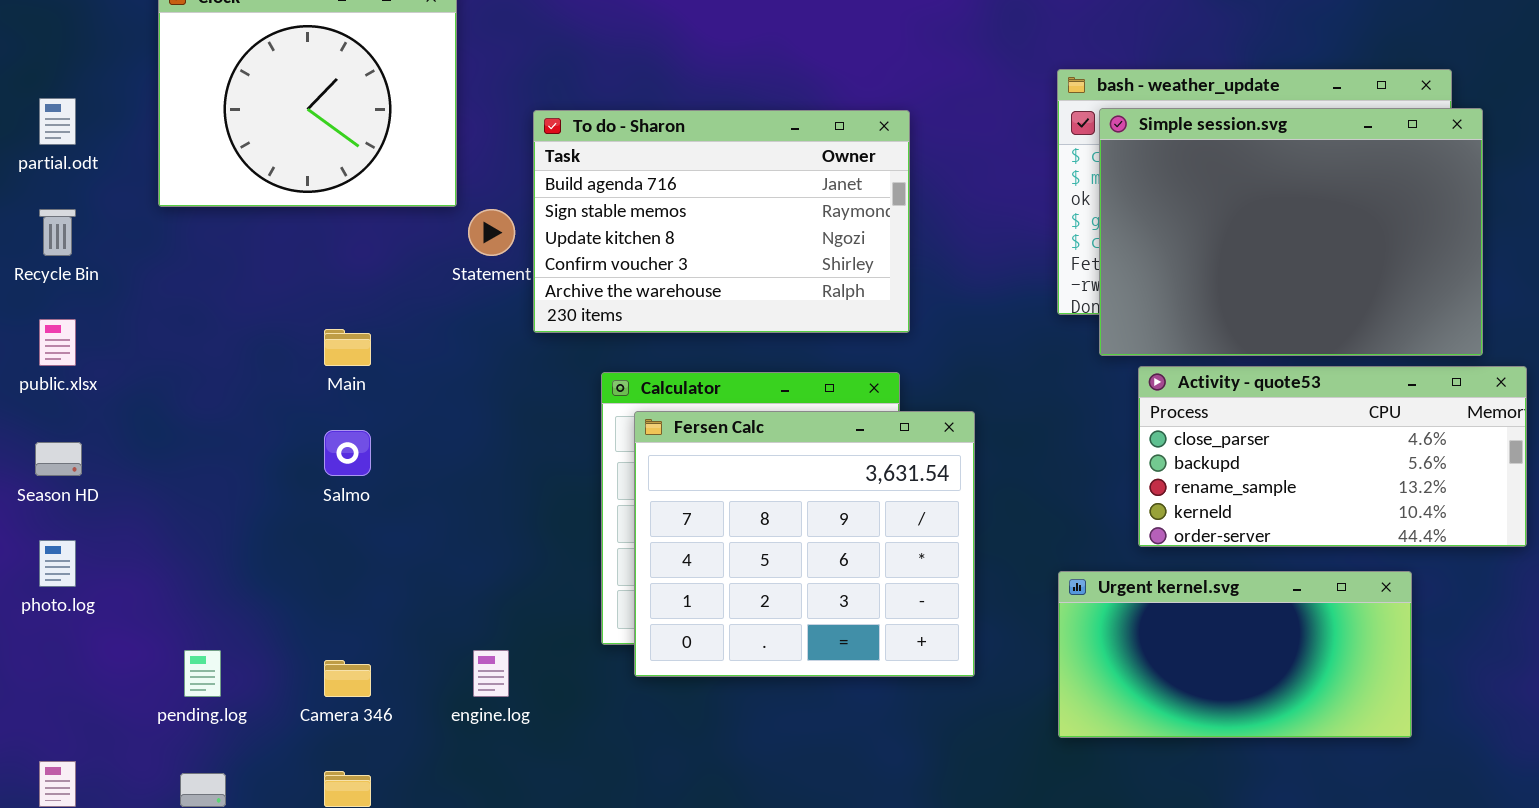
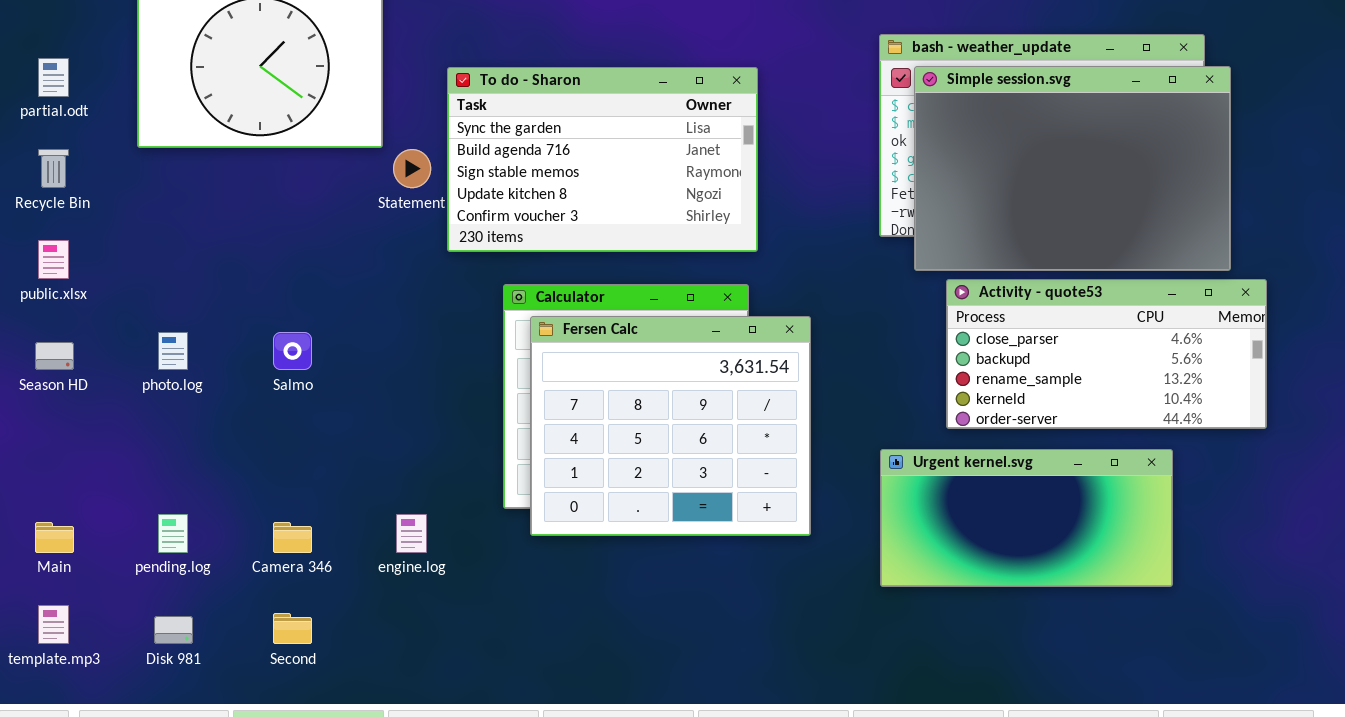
To do - Sharon: [533,110,910,333] -> [447,67,758,252], scrolled up 1 row
Main: [324,329,371,366] -> [35,522,74,553], moved
photo.log: [39,540,76,587] -> [158,332,188,370], moved

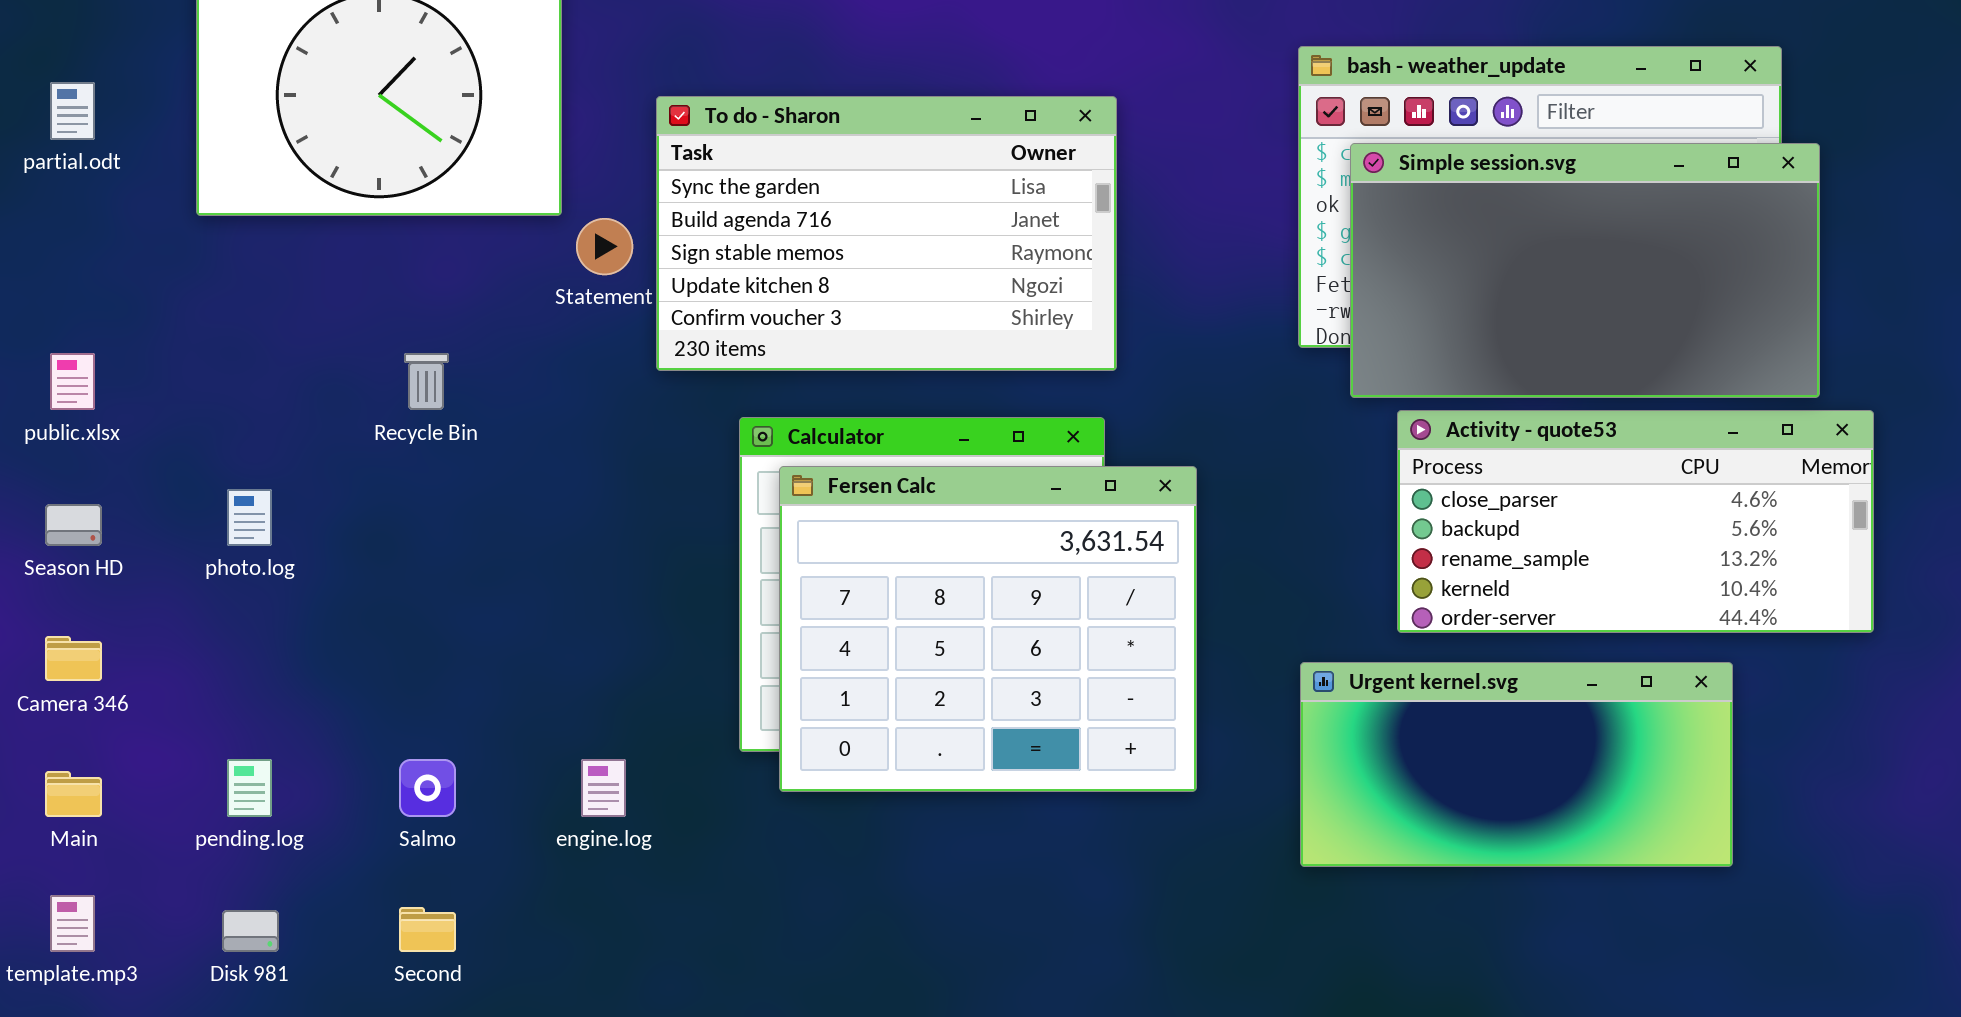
Simple session.svg: [914,66,1231,271] -> [1350,143,1820,398], resized
Recycle Bin: [38,149,69,188] -> [404,353,449,410], moved
Salmo: [273,332,312,370] -> [399,759,456,817], moved
Camera 346: [273,522,312,553] -> [45,636,102,681], moved

